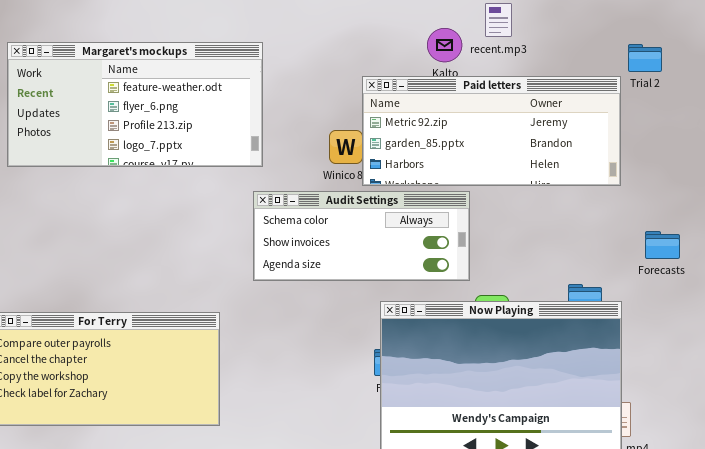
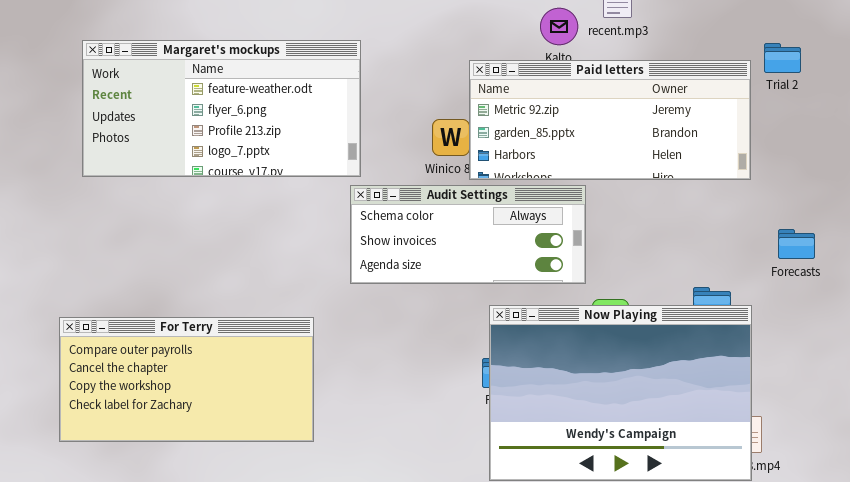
Margaret's mockups: [7,42,263,167] -> [82,40,361,177], moved
Trial 2: [628,44,662,72] -> [764,43,801,73], moved

